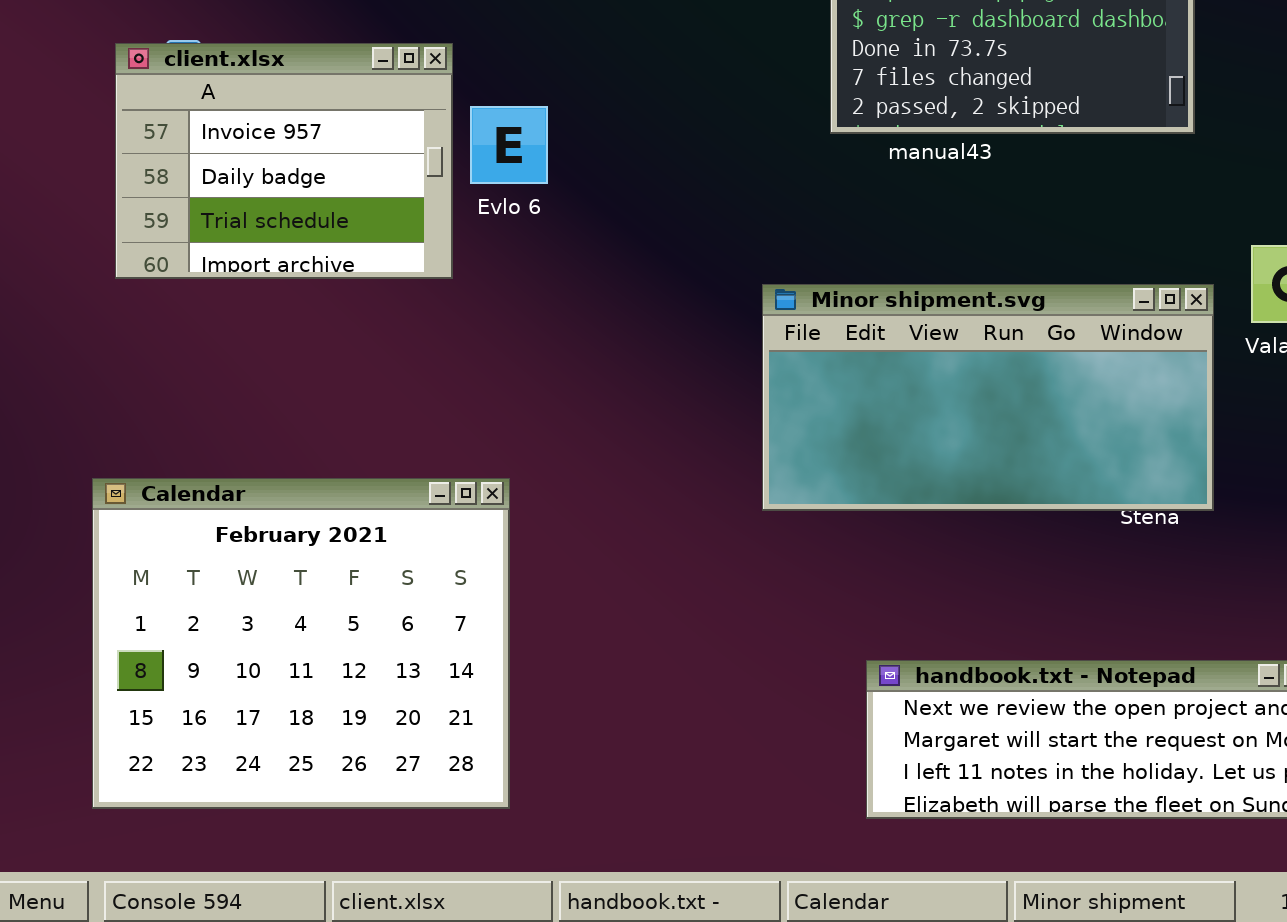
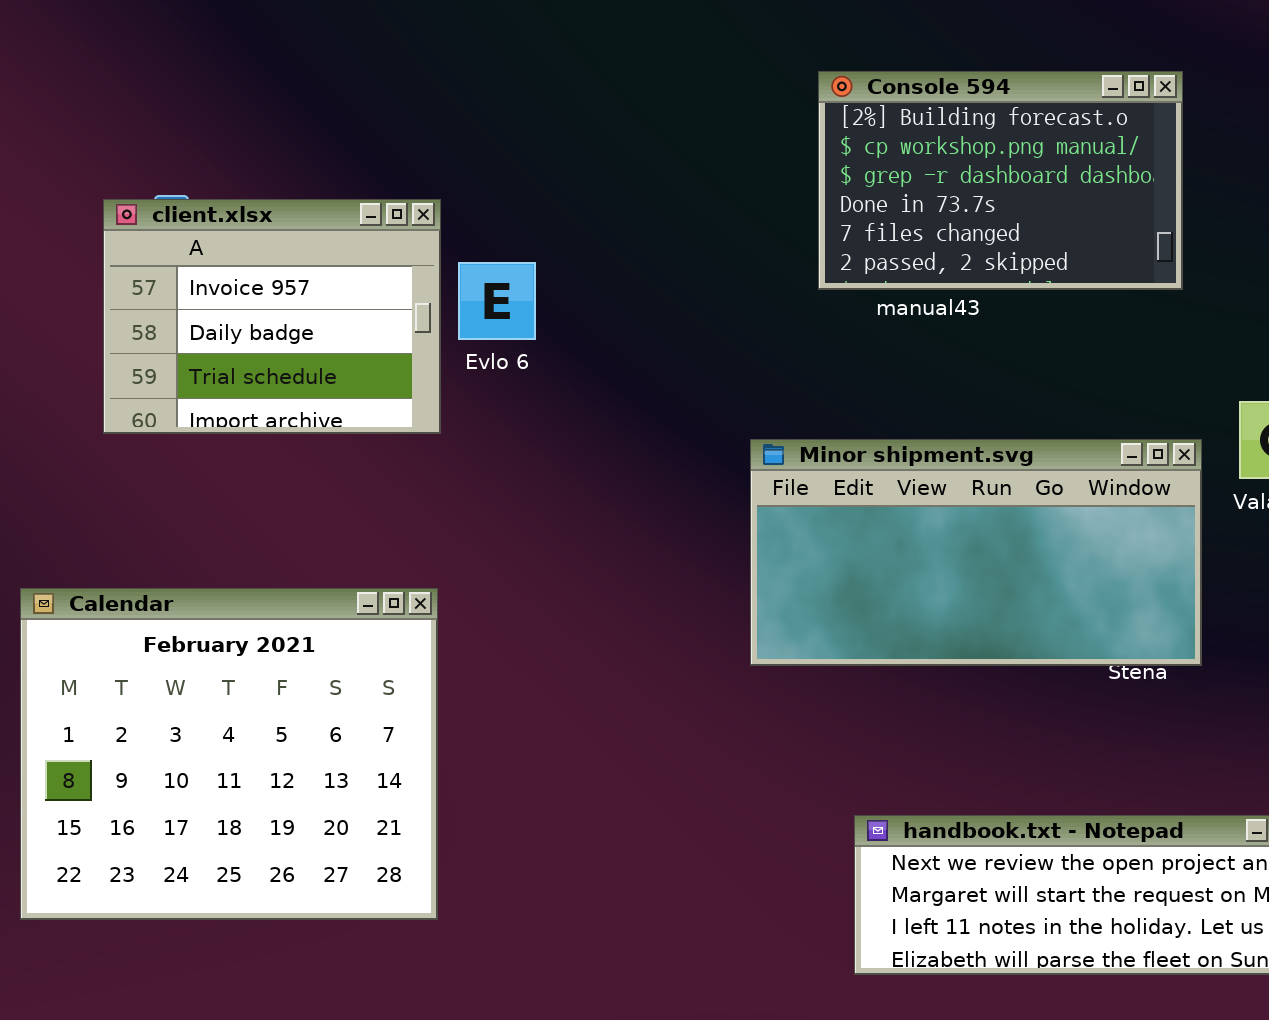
Calendar: [92,478,510,809] -> [20,588,438,920], moved

